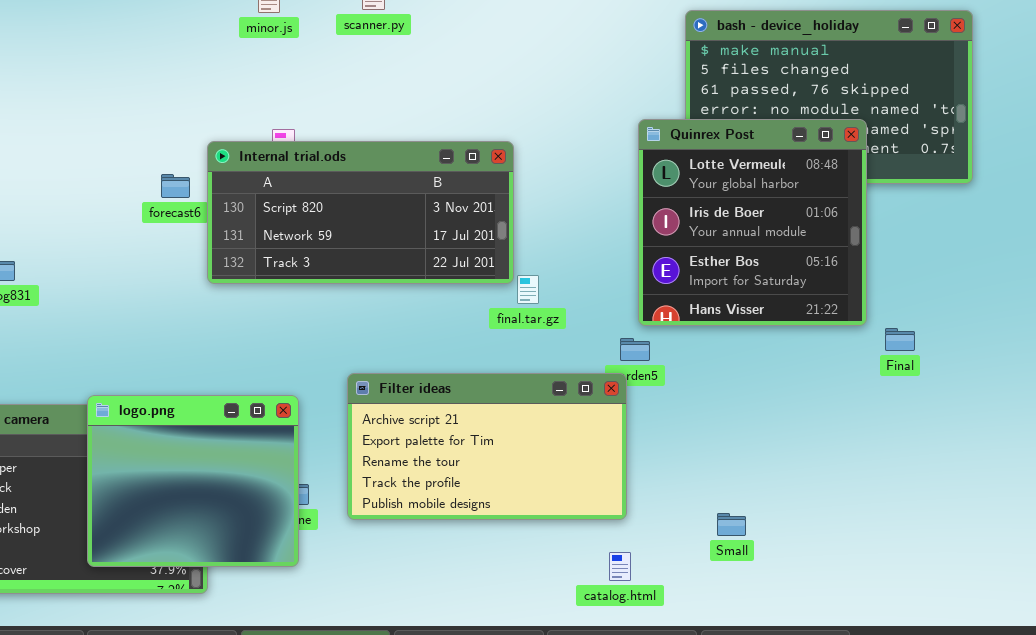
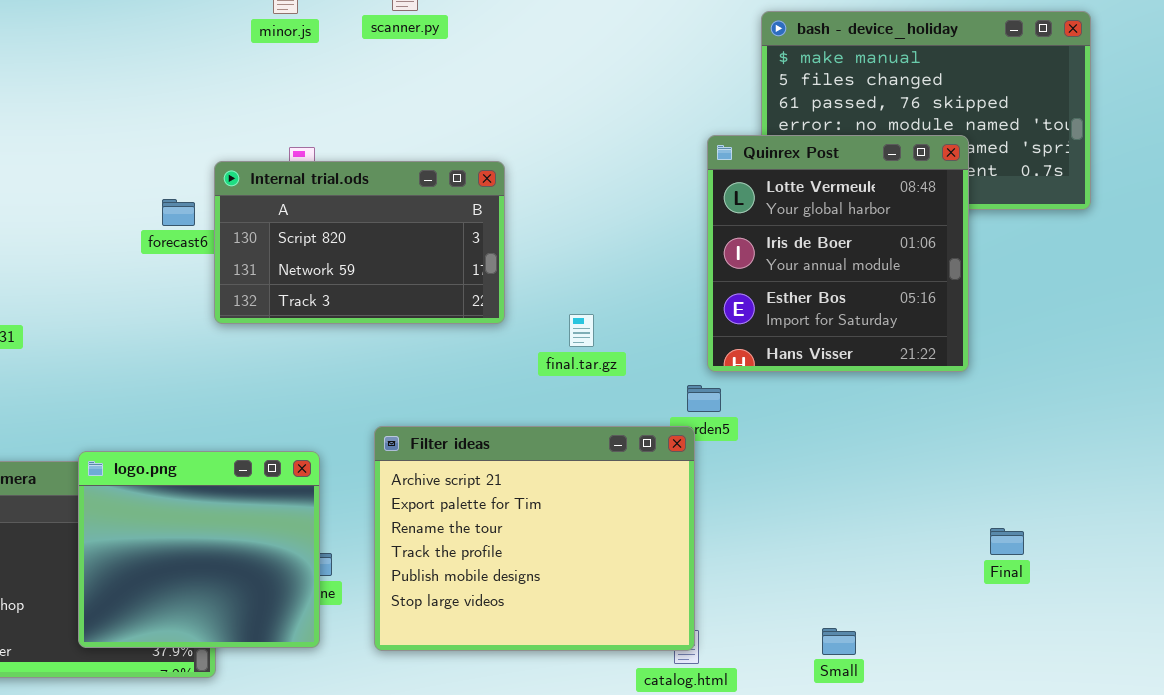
Internal trial.ods: [207,141,514,284] -> [214,161,505,324], resized
Final: [885,328,915,351] -> [990,528,1024,555], moved
Filter ideas: [347,373,627,520] -> [374,426,695,651], resized
Small: [717,513,746,536] -> [822,628,856,655], moved

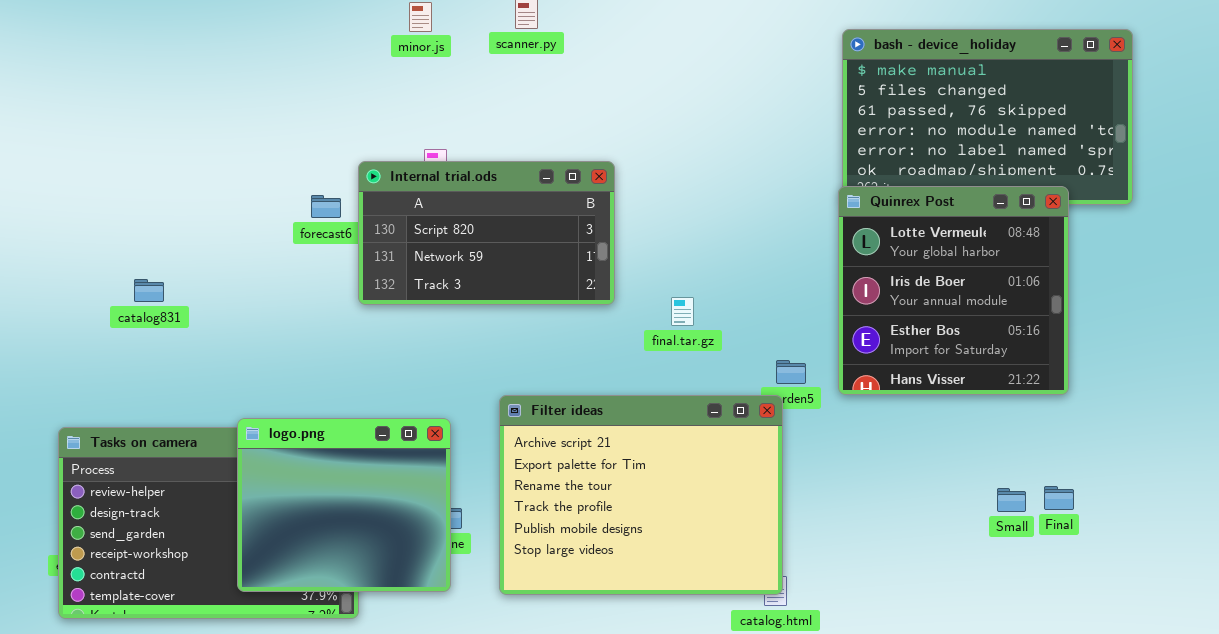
Quinrex Post: [707,135,969,372] -> [838,186,1069,395], moved
Small: [822,628,856,655] -> [997,488,1026,512], moved

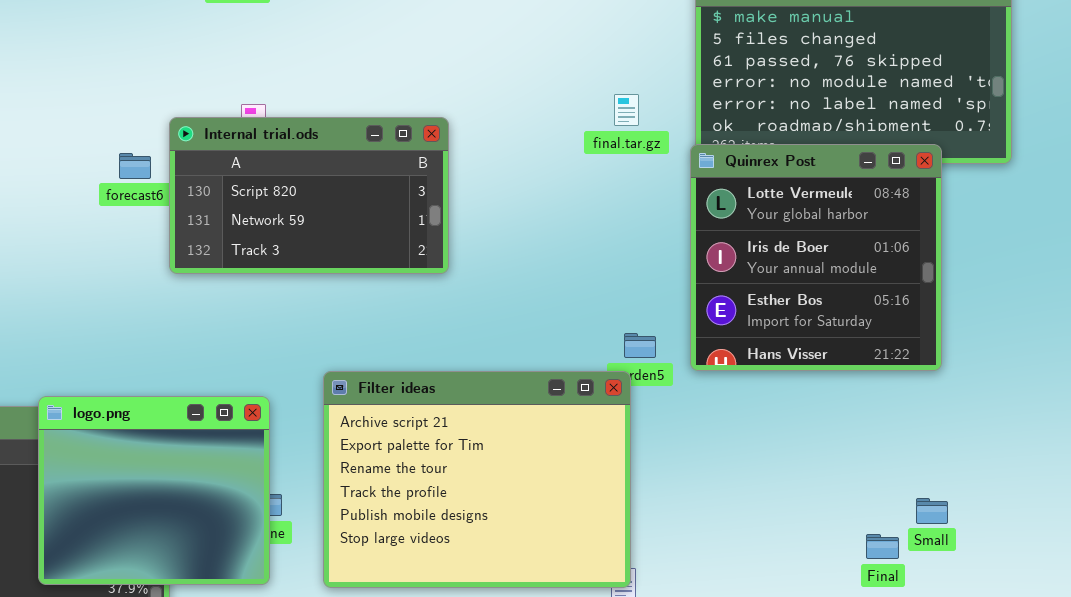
final.tar.gz: [671,297,694,326] -> [614,94,639,126], moved
Final: [1044,486,1074,510] -> [866,534,899,559], moved
Small: [997,488,1026,512] -> [916,498,948,524], moved

